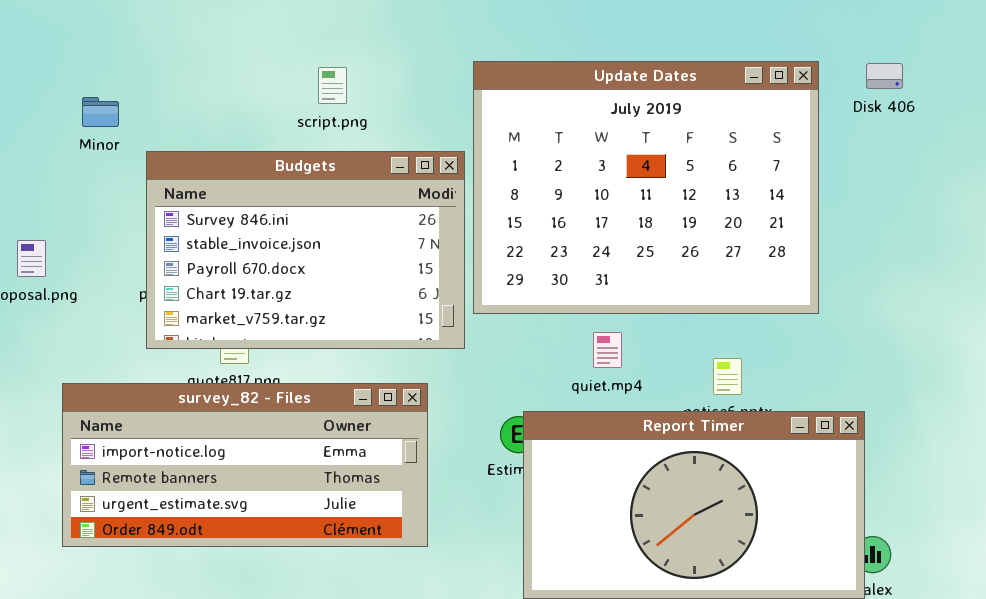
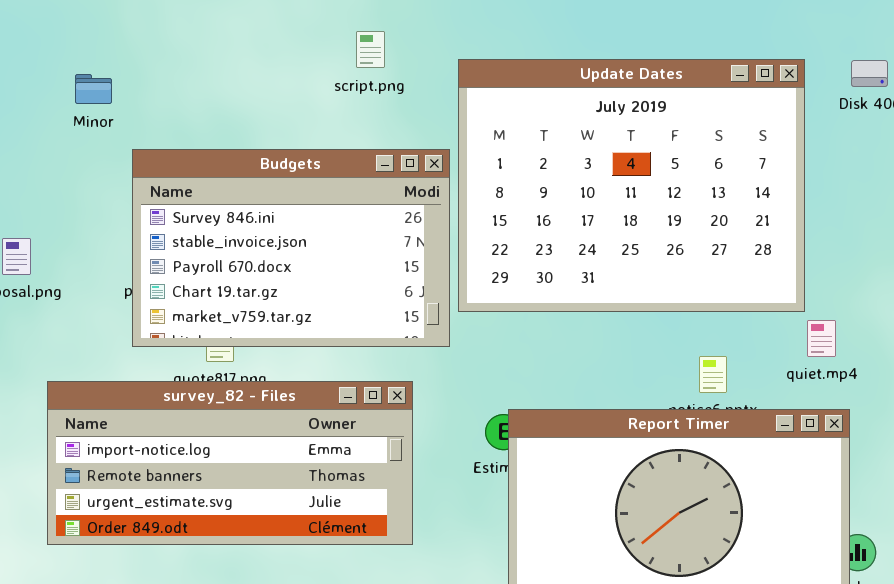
script.png: [318,67,347,104] -> [356,31,385,68], moved
Minor: [82,97,119,127] -> [75,74,112,104], moved
quiet.mp4: [593,332,622,368] -> [807,320,836,357], moved

